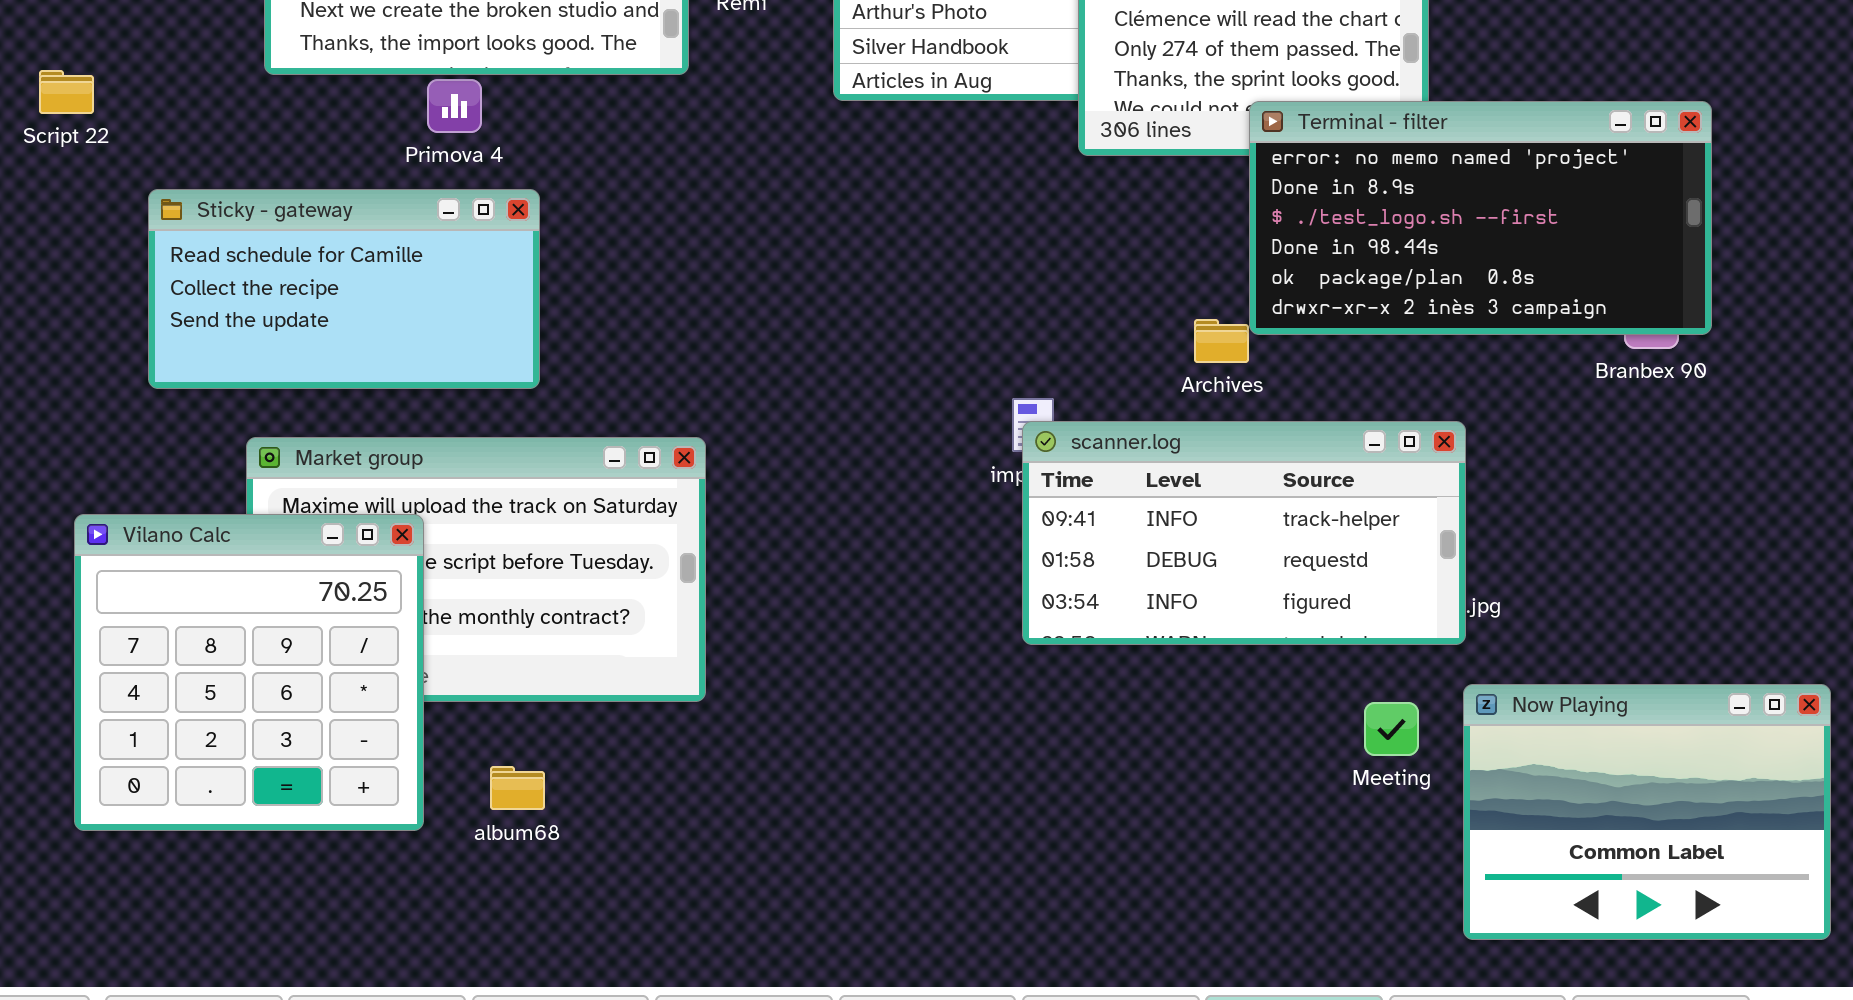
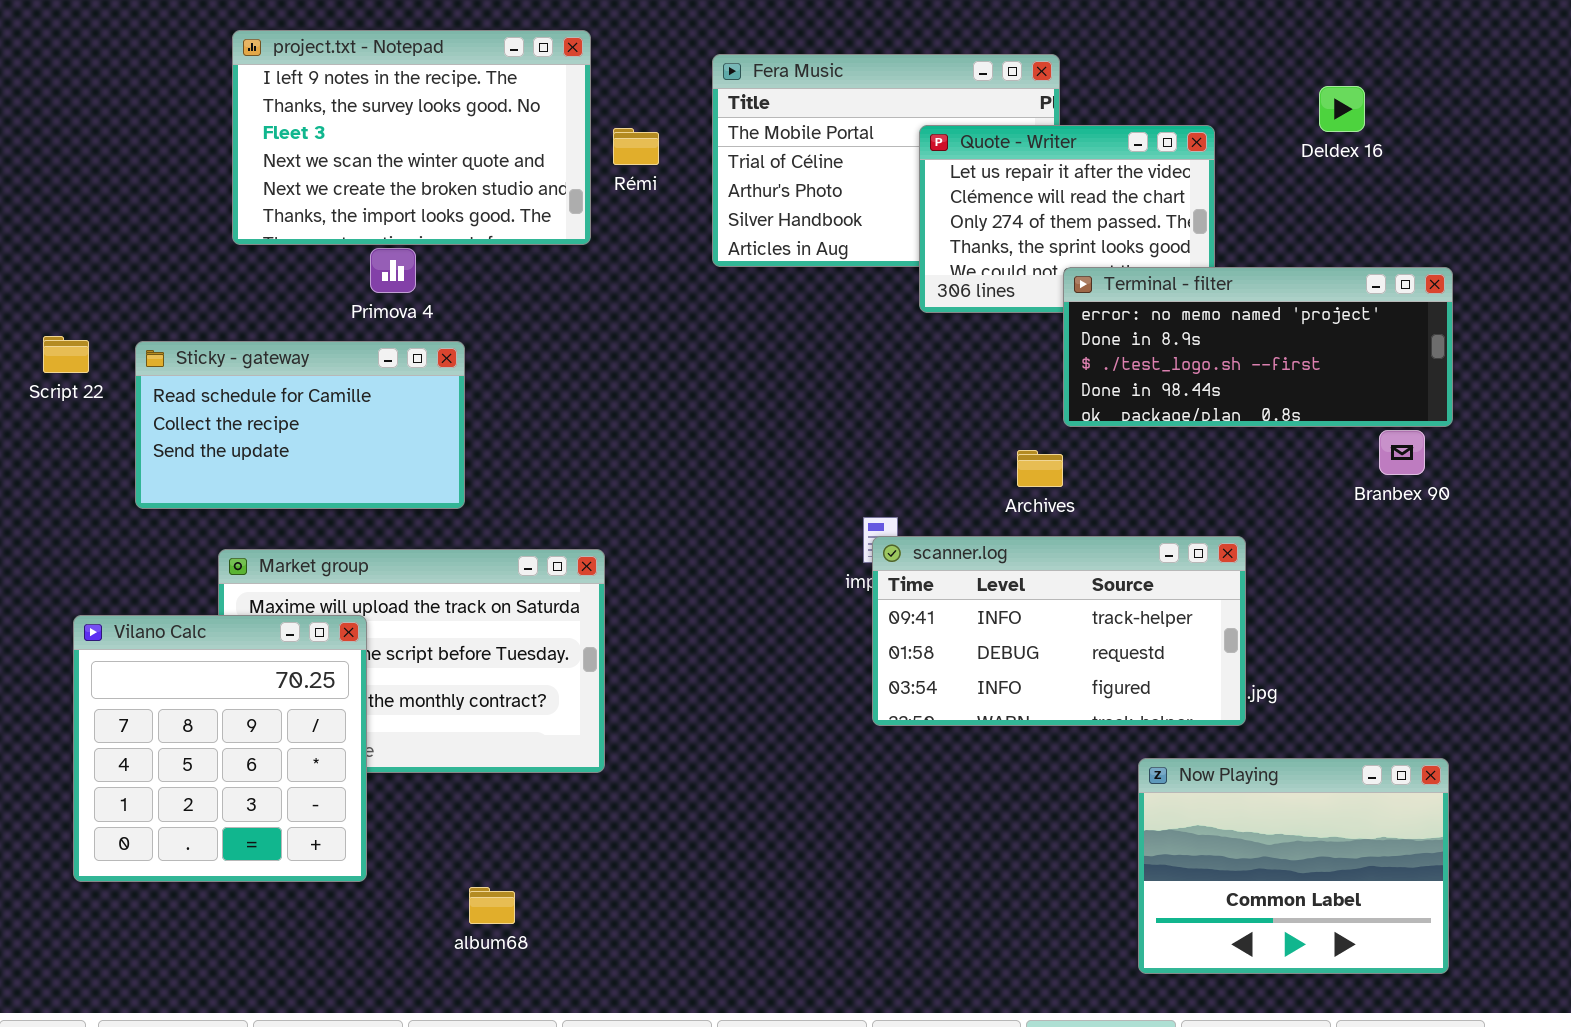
Script 22: [39,70,94,114] -> [43,336,89,373], moved
Terminal - filter: [1249,101,1712,335] -> [1063,267,1453,427], resized
Now Playing: [1463,684,1831,940] -> [1138,758,1449,974], moved
album68: [490,766,545,810] -> [469,887,515,924], moved

